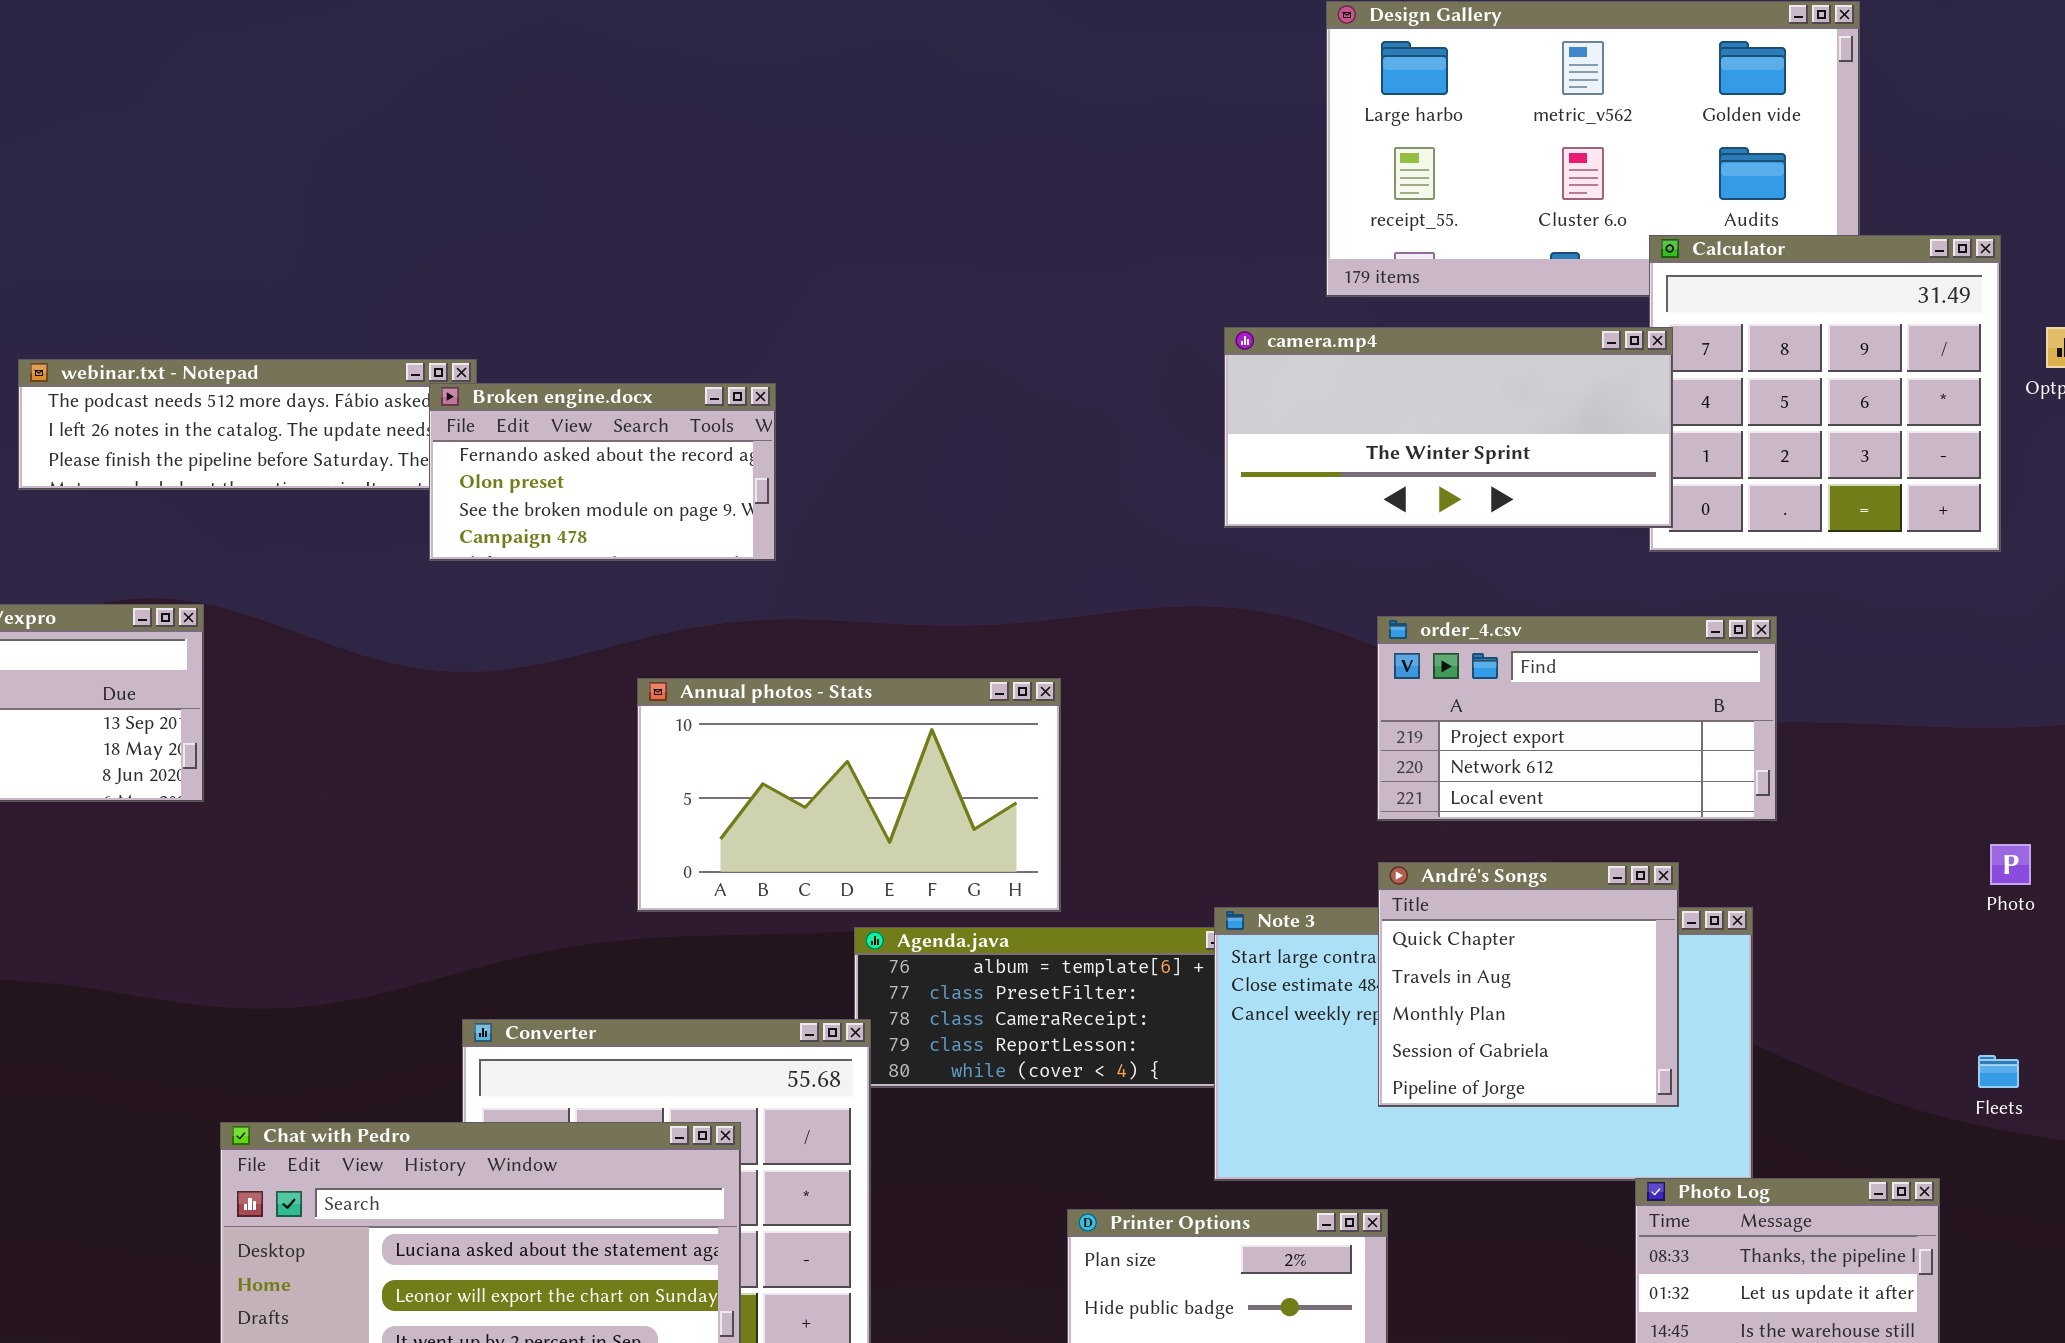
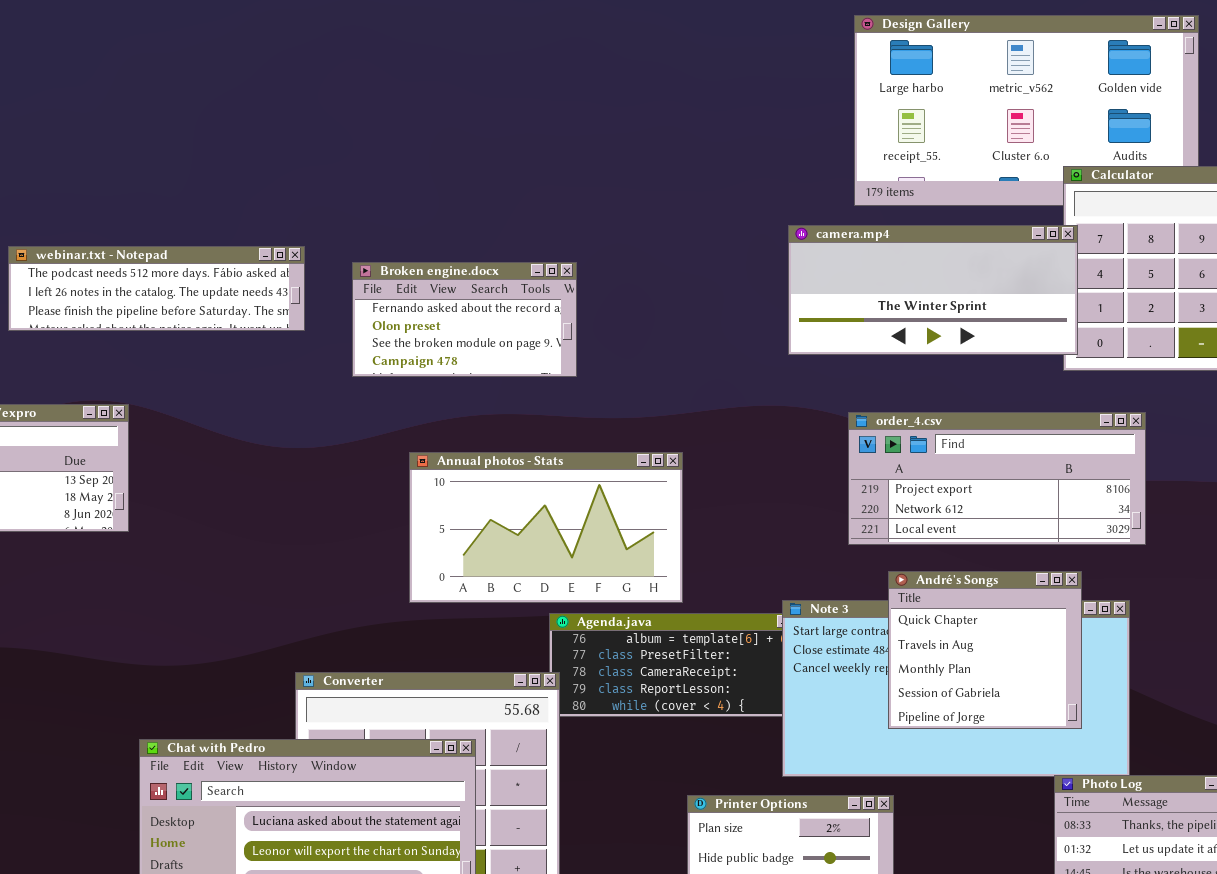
Broken engine.docx: [429,383,776,561] -> [352,262,577,377], moved
order_4.csv: [1377,616,1777,821] -> [848,412,1146,545], resized

